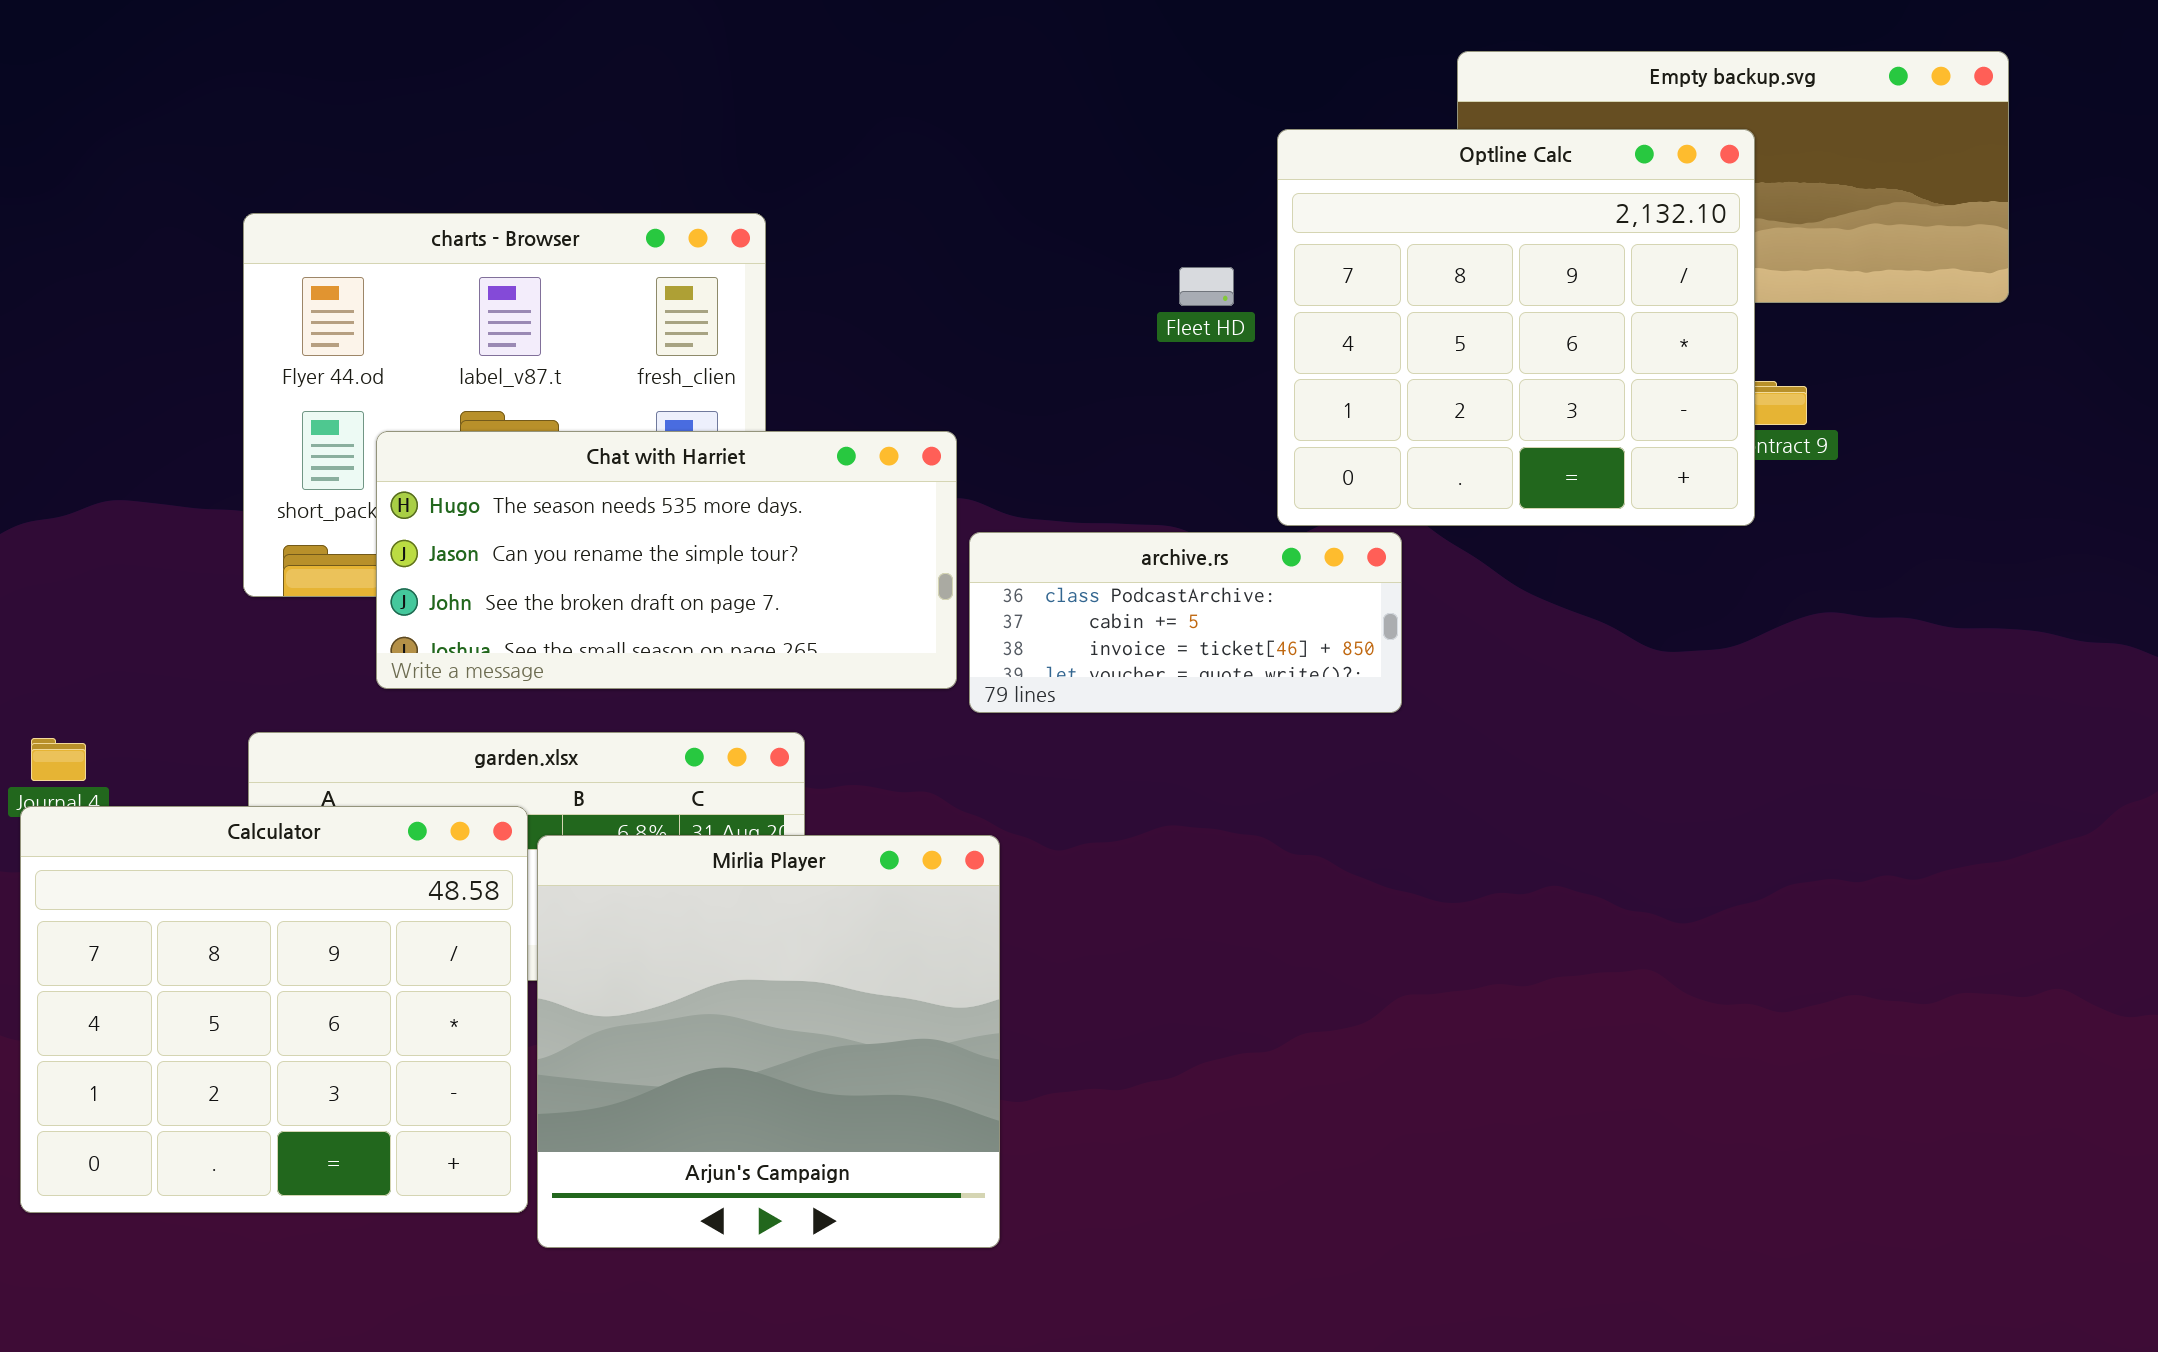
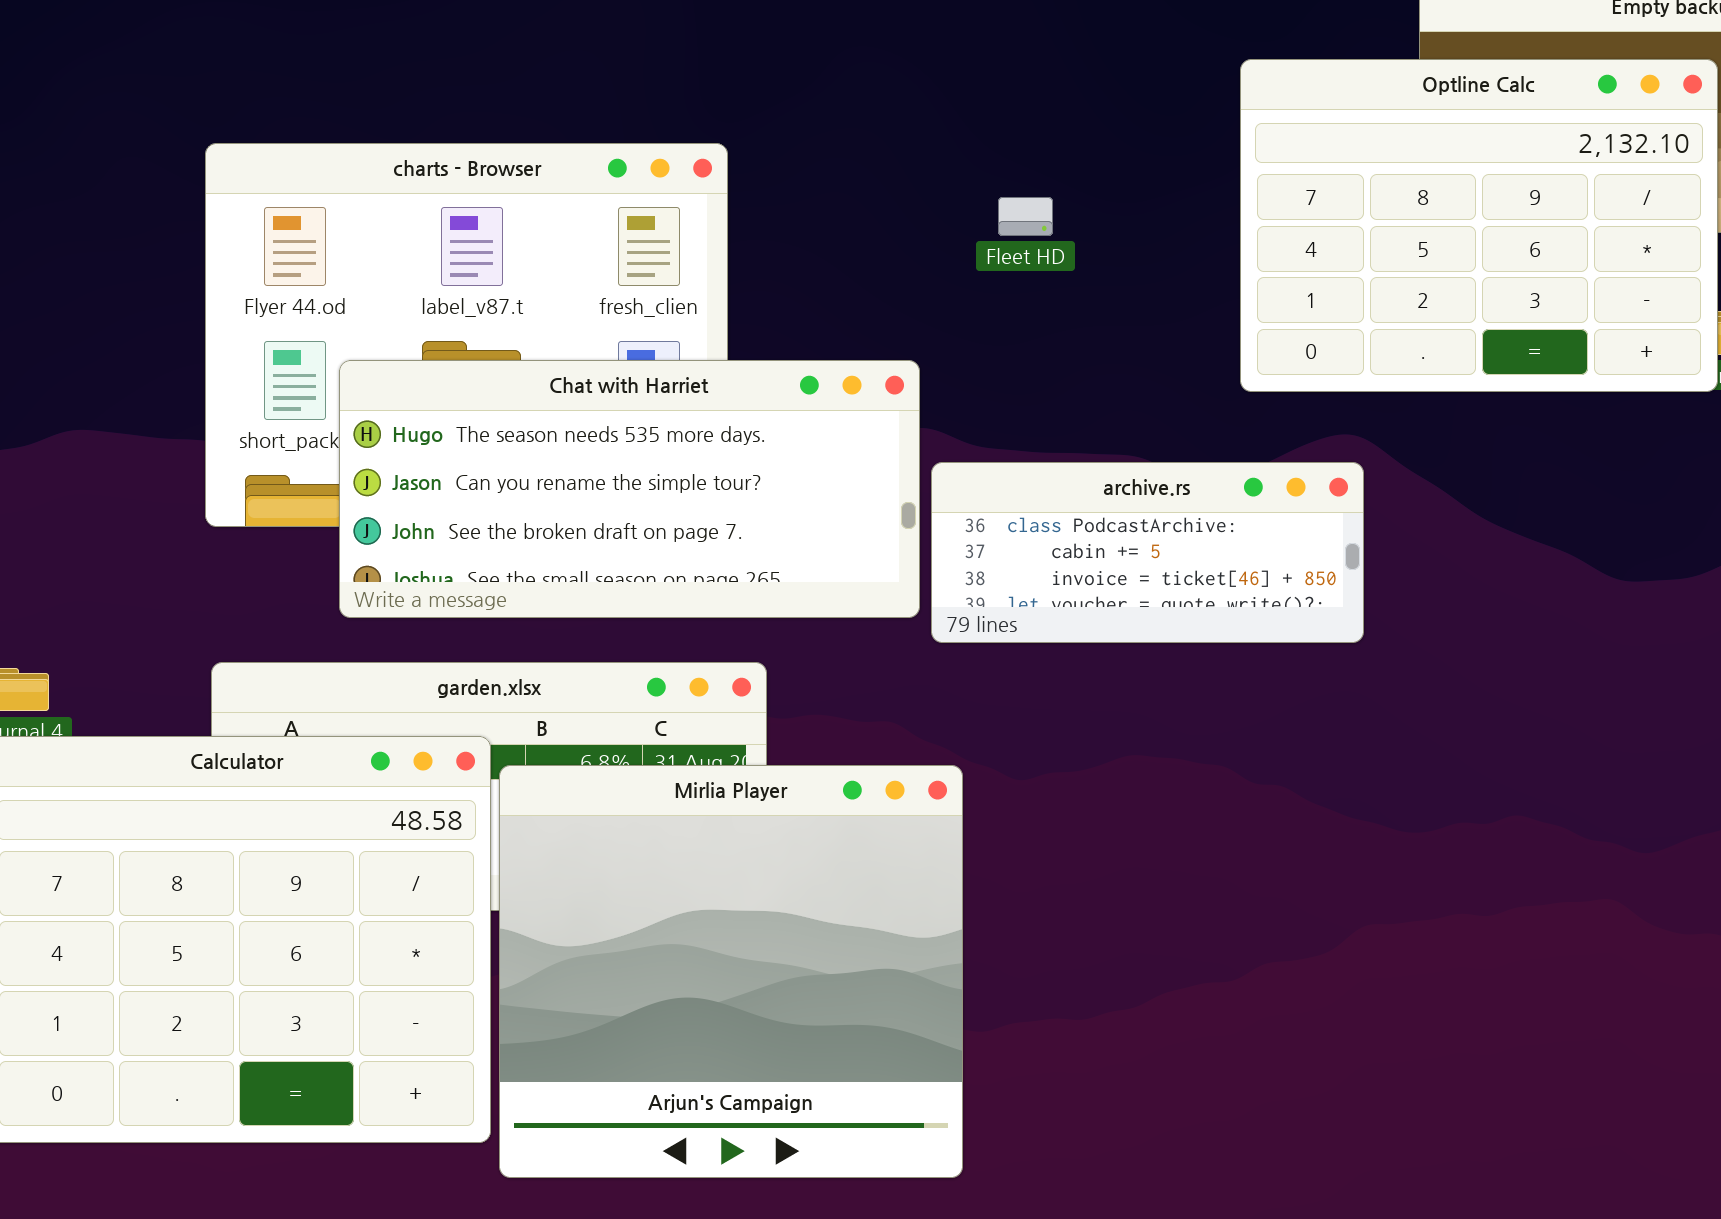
Optline Calc: [1277,129,1755,526] -> [1240,59,1718,392], resized
Fleet HD: [1179,267,1234,306] -> [998,197,1053,236], moved

